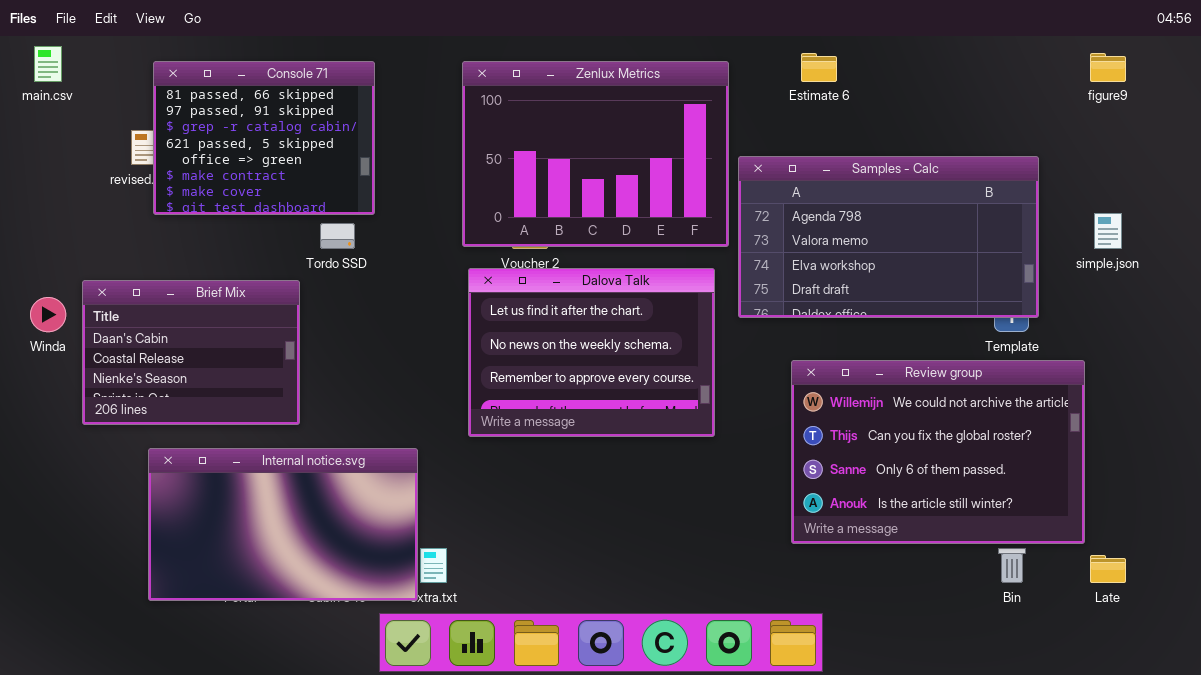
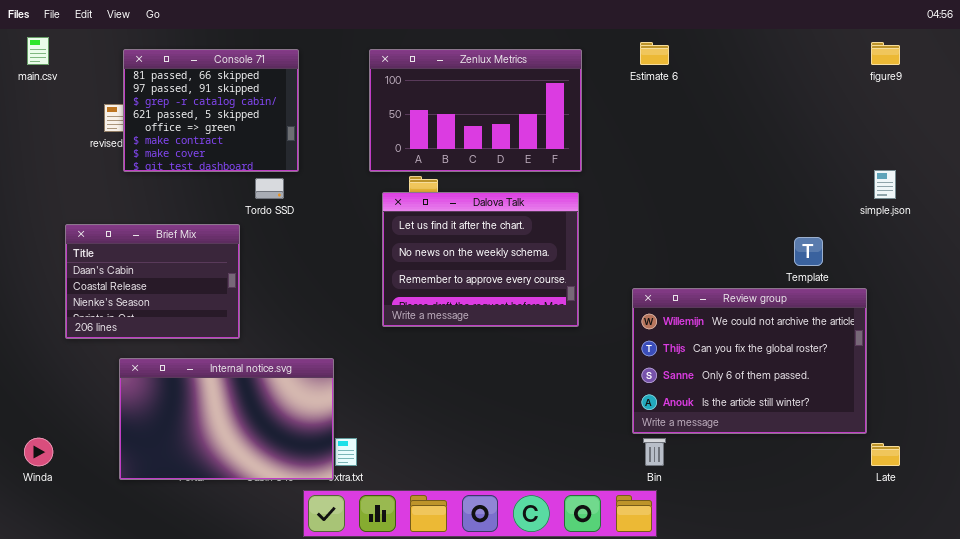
Zenlux Metrics: [462,61,729,247] -> [369,49,582,172], resized
Samples - Calc: [738,156,1039,318] -> none, closed
Dalova Talk: [468,268,715,437] -> [382,192,579,327], moved
Winda: [30,297,66,332] -> [24,438,53,466], moved
Bin: [998,548,1026,583] -> [643,438,666,466], moved

